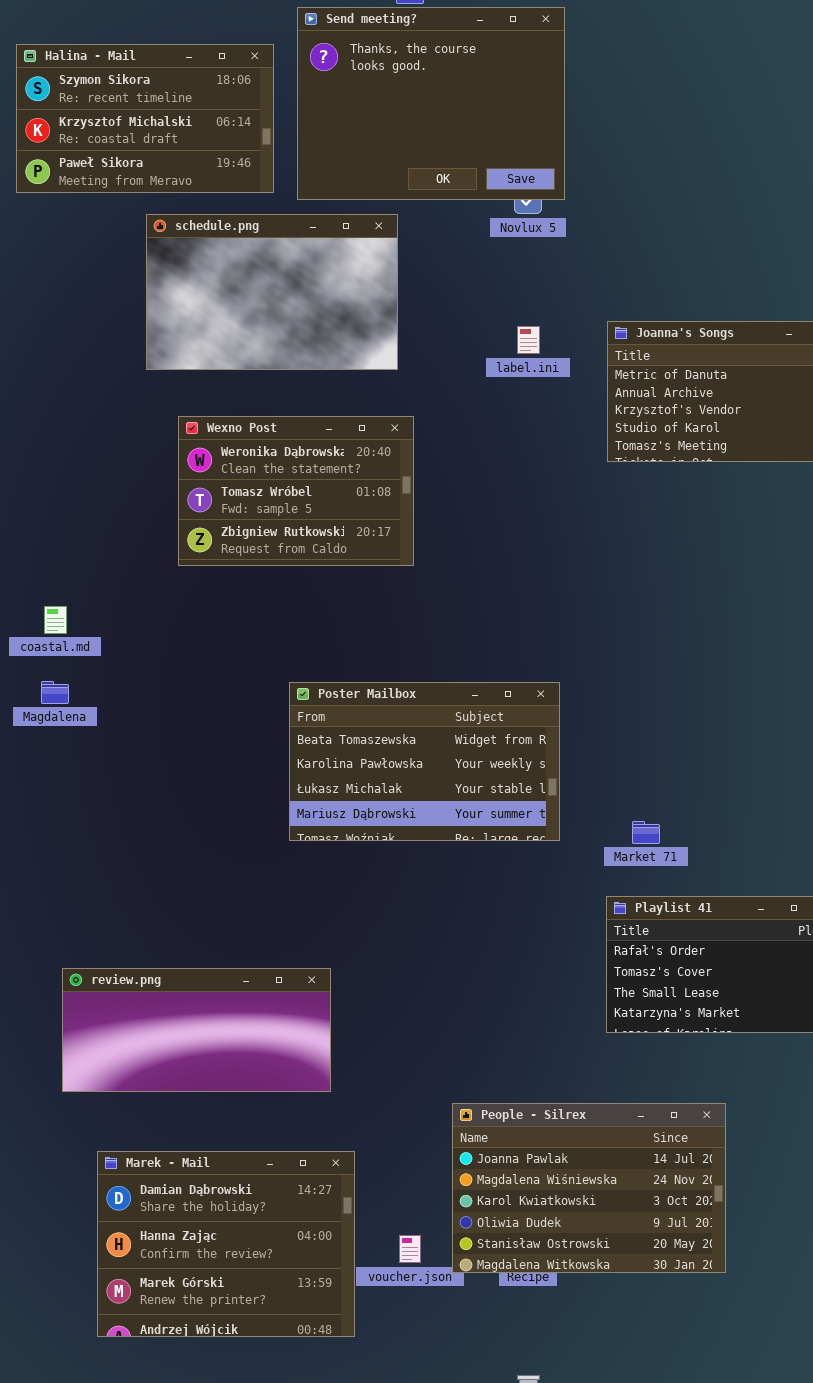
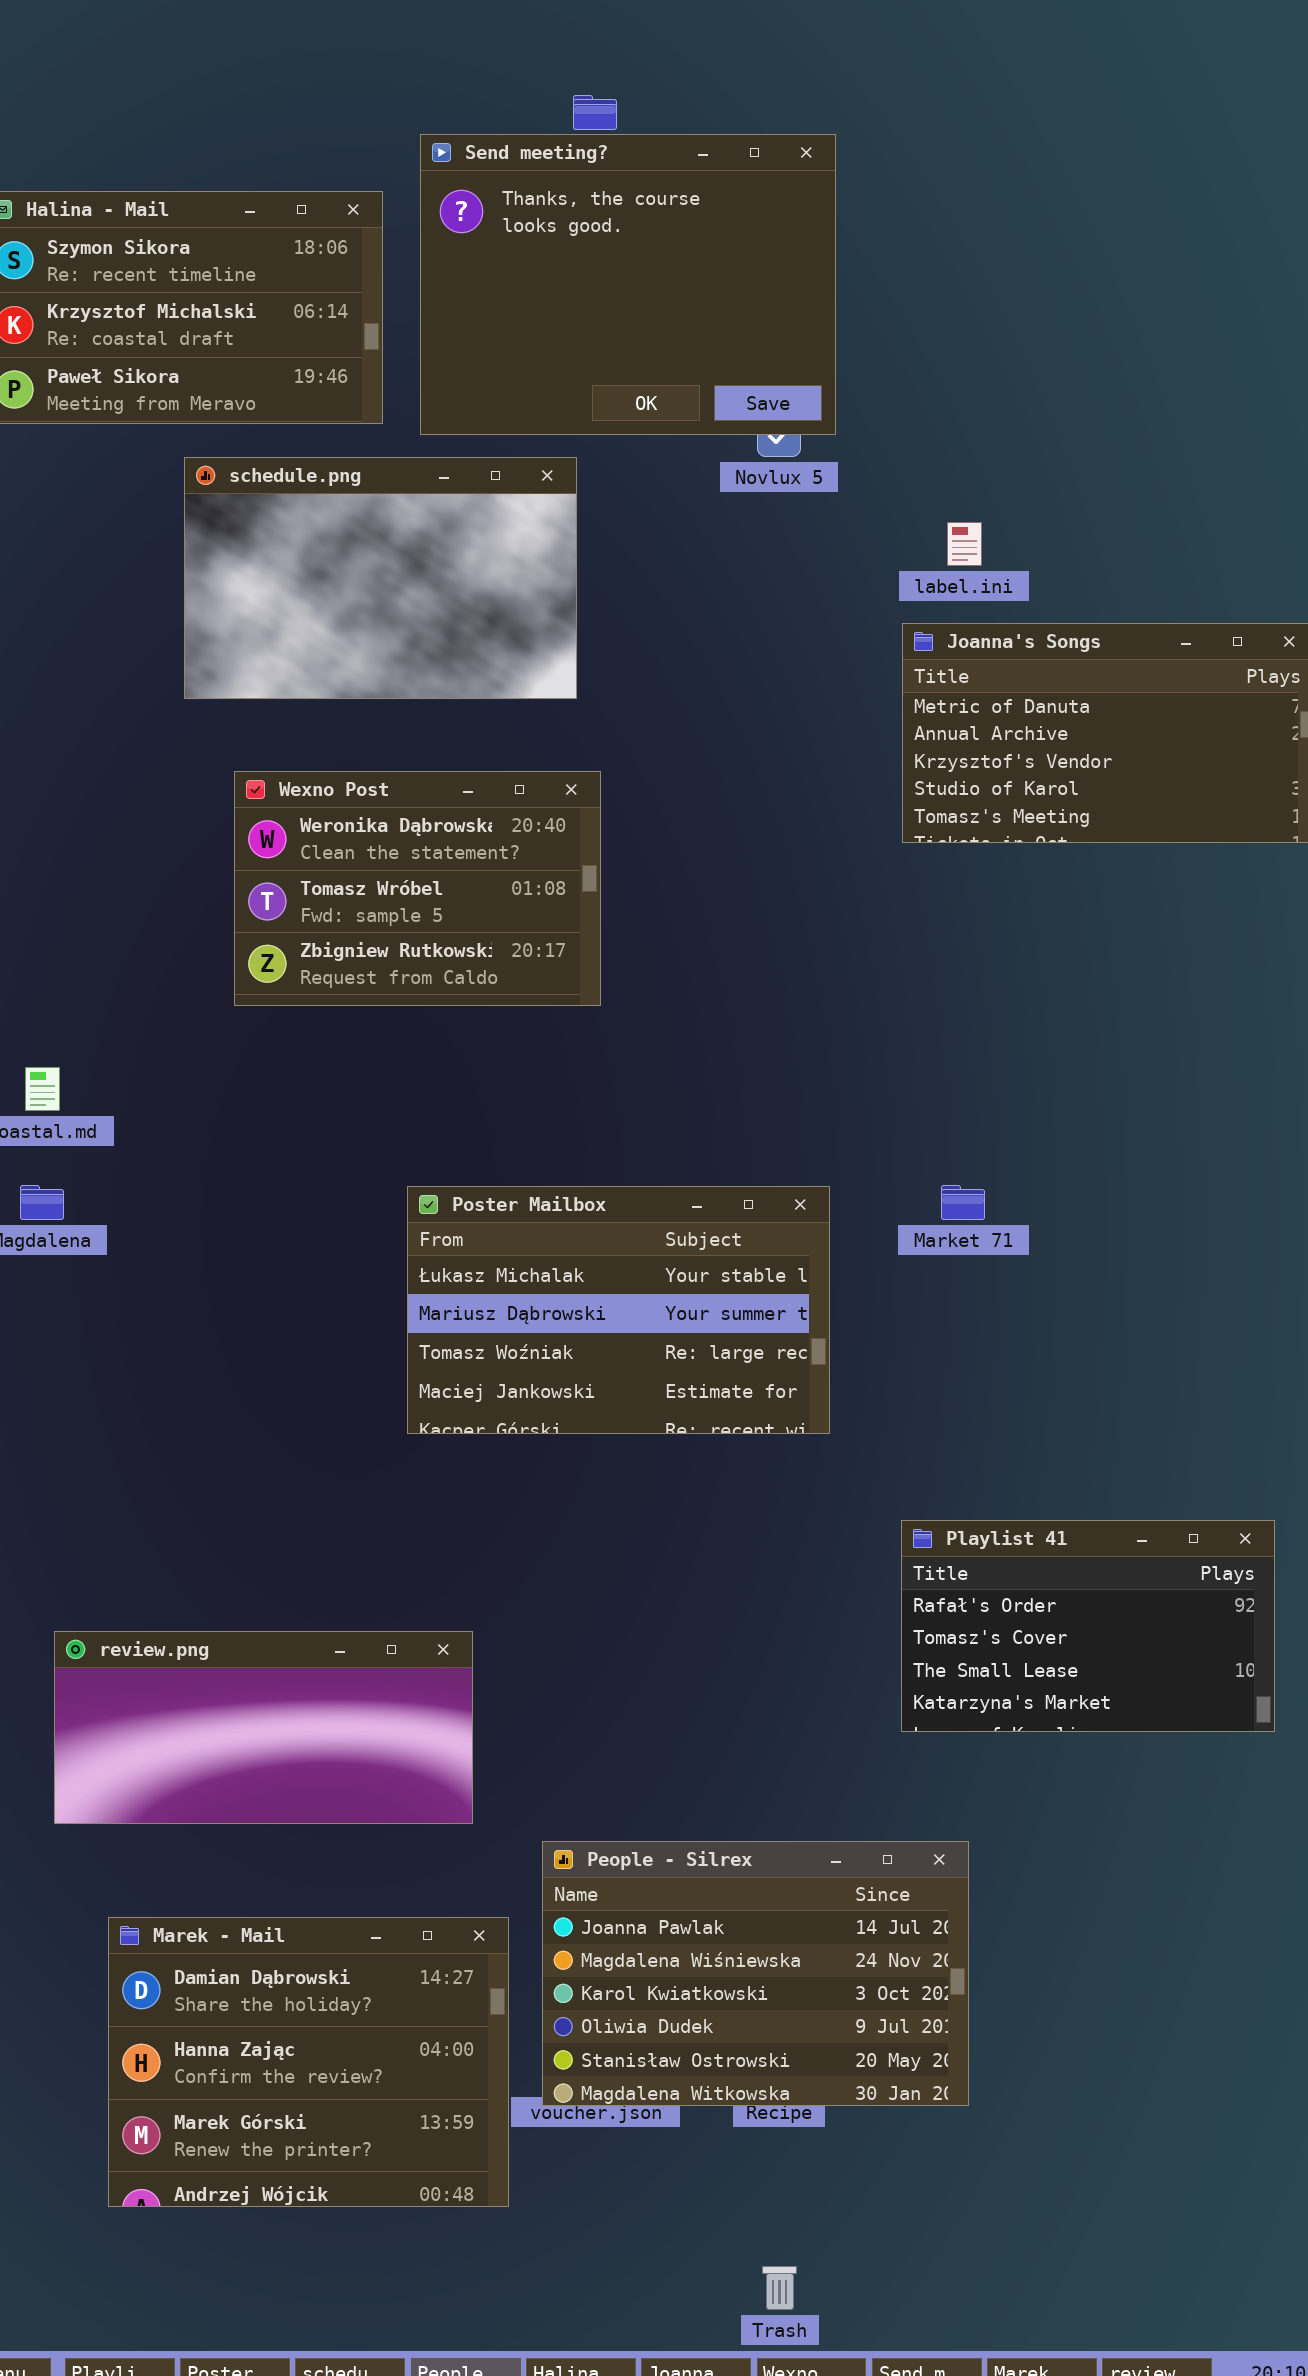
label.ini: [517,326,540,354] -> [947,522,982,566], moved
Poster Mailbox: [289,682,560,841] -> [407,1186,830,1434], scrolled down 2 rows
Market 71: [632,821,660,844] -> [941,1185,985,1220], moved
People - Silrex: [452,1103,726,1273] -> [542,1841,969,2106], moved

